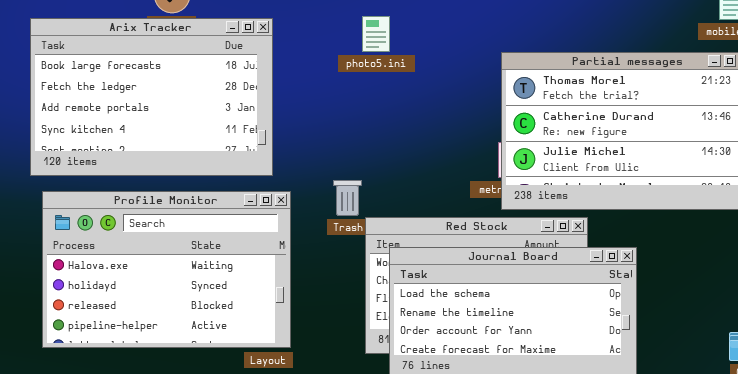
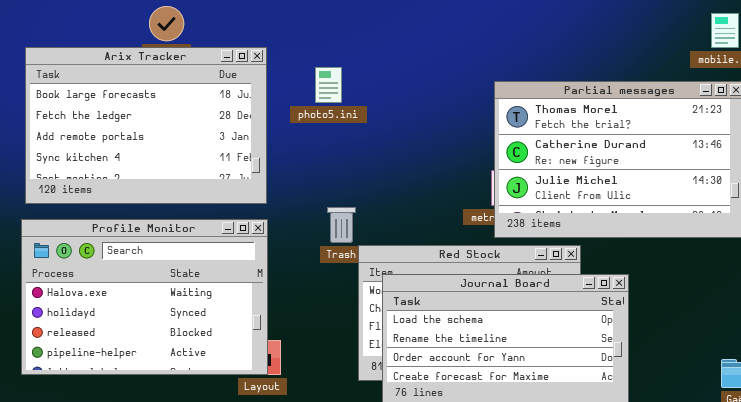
photo5.ini: [362,16,390,52] -> [315,67,342,103], moved
Profile Monitor: [42,191,291,348] -> [21,219,268,375], moved

